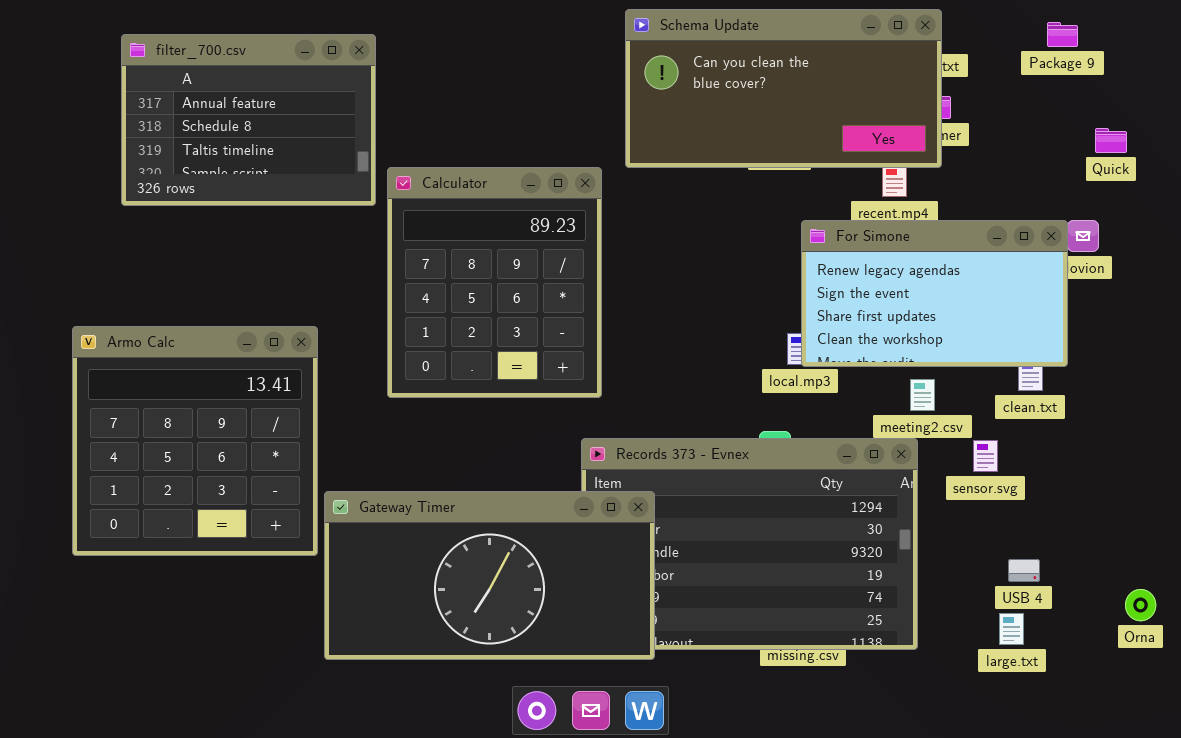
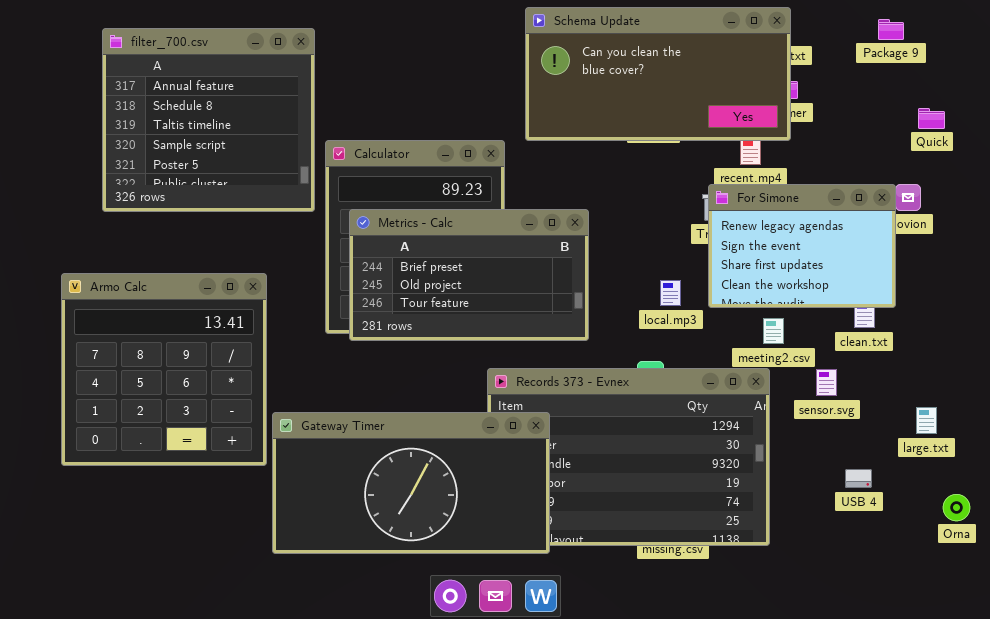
filter_700.csv: [121,34,376,206] -> [102,28,315,212], resized
For Simone: [801,220,1068,367] -> [708,184,896,308], resized
Metrics - Calc: none -> [349,209,589,341], opened
large.txt: [999,613,1024,645] -> [916,407,937,434], moved

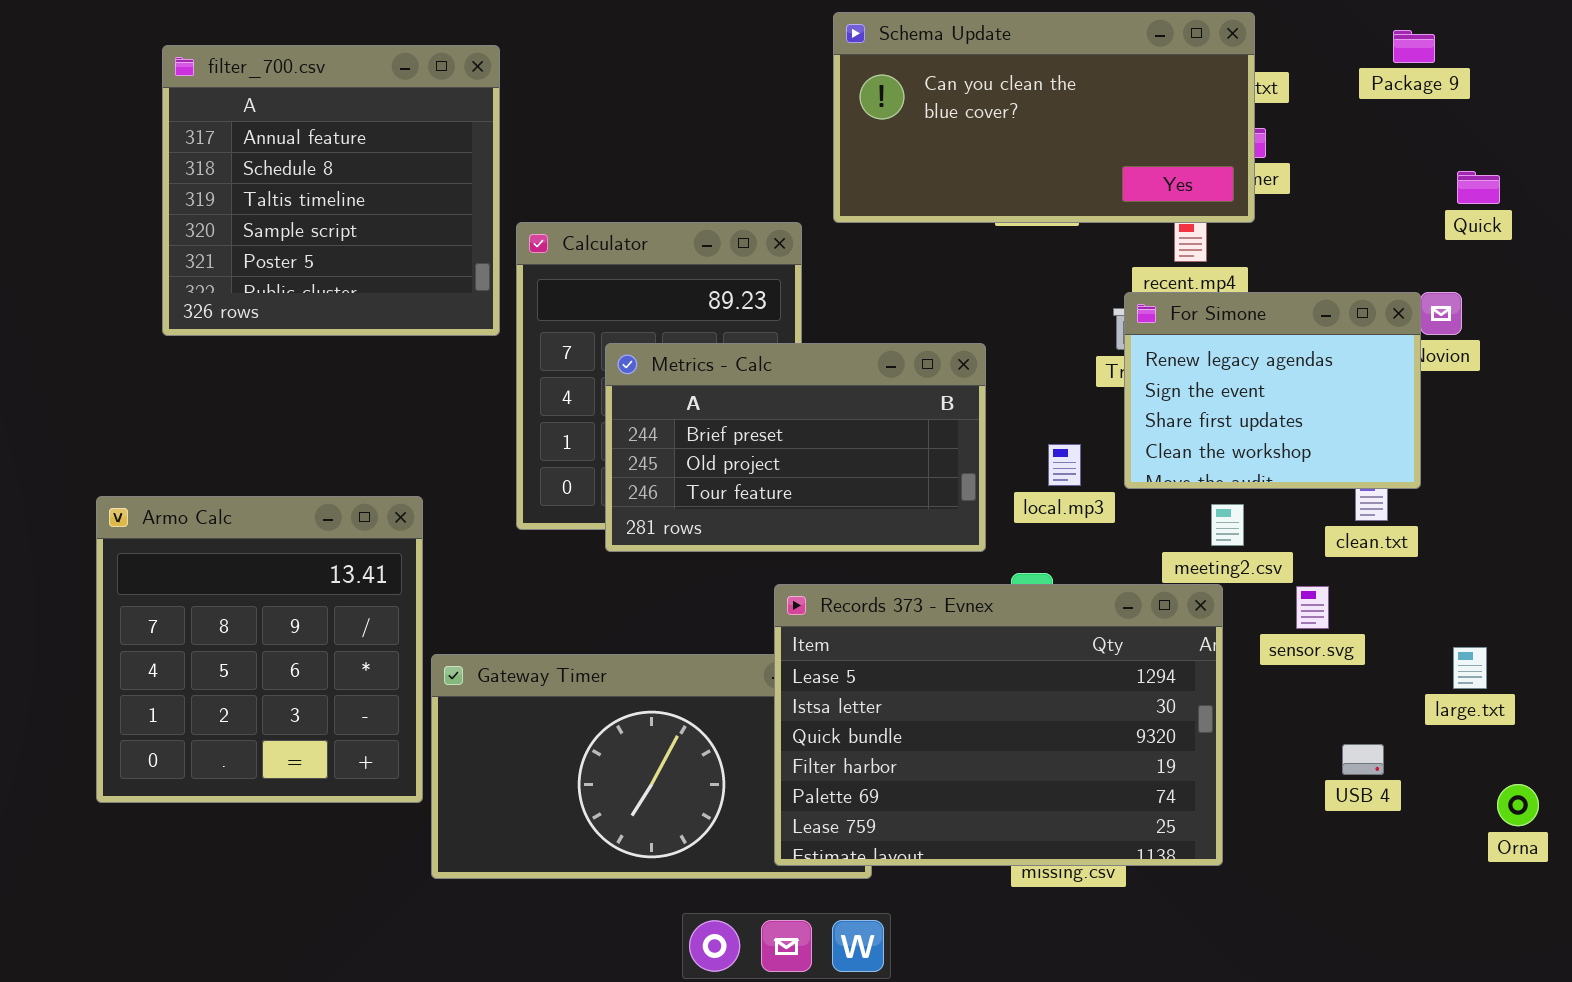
Metrics - Calc: [349,209,589,341] -> [605,343,986,552], moved
Armo Calc: [61,273,267,466] -> [96,496,423,803], moved
Records 373 - Evnex: [487,368,770,546] -> [774,584,1223,866], raised

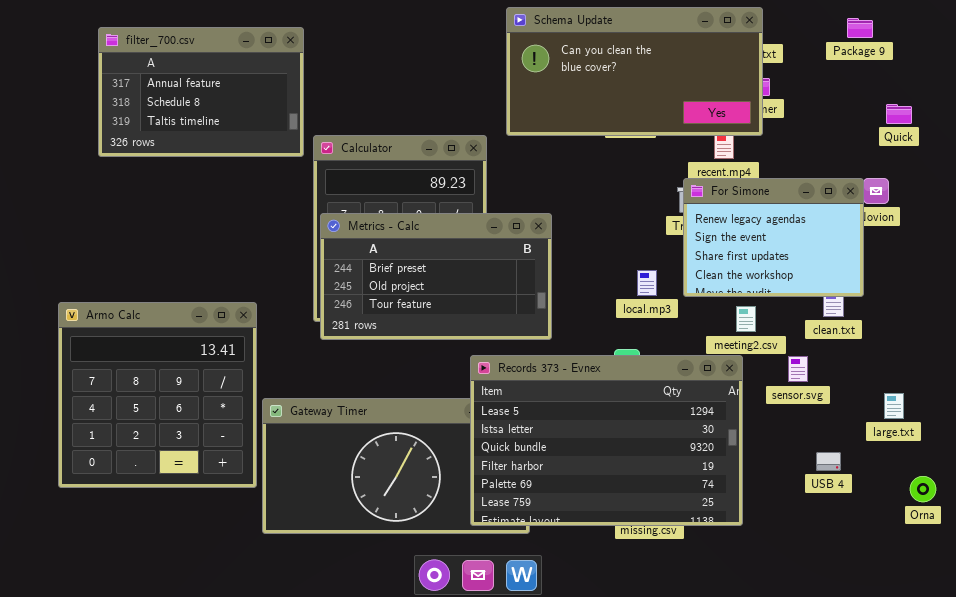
filter_700.csv: [162,45,500,336] -> [98,27,304,157], resized
Metrics - Calc: [605,343,986,552] -> [320,213,552,340], moved

